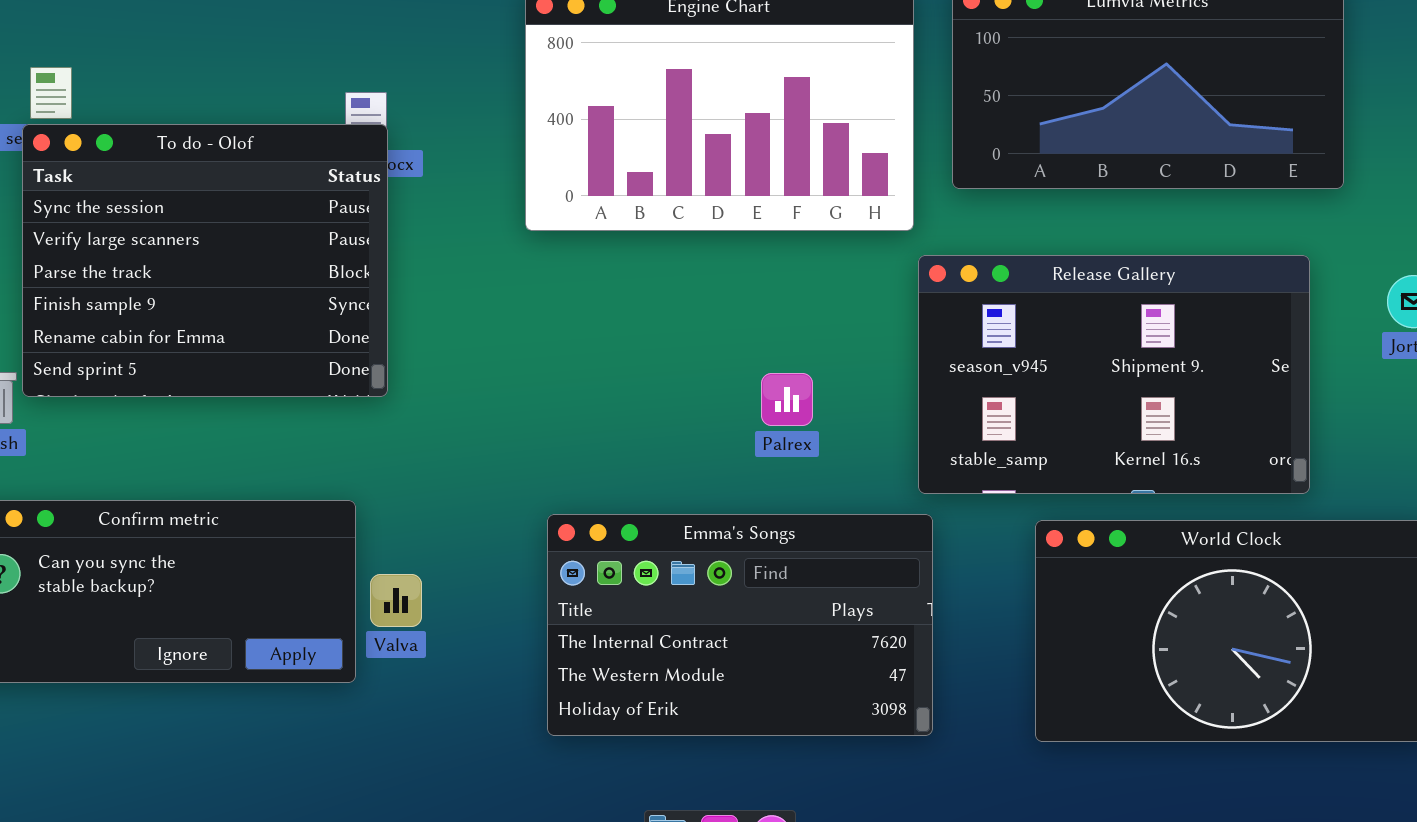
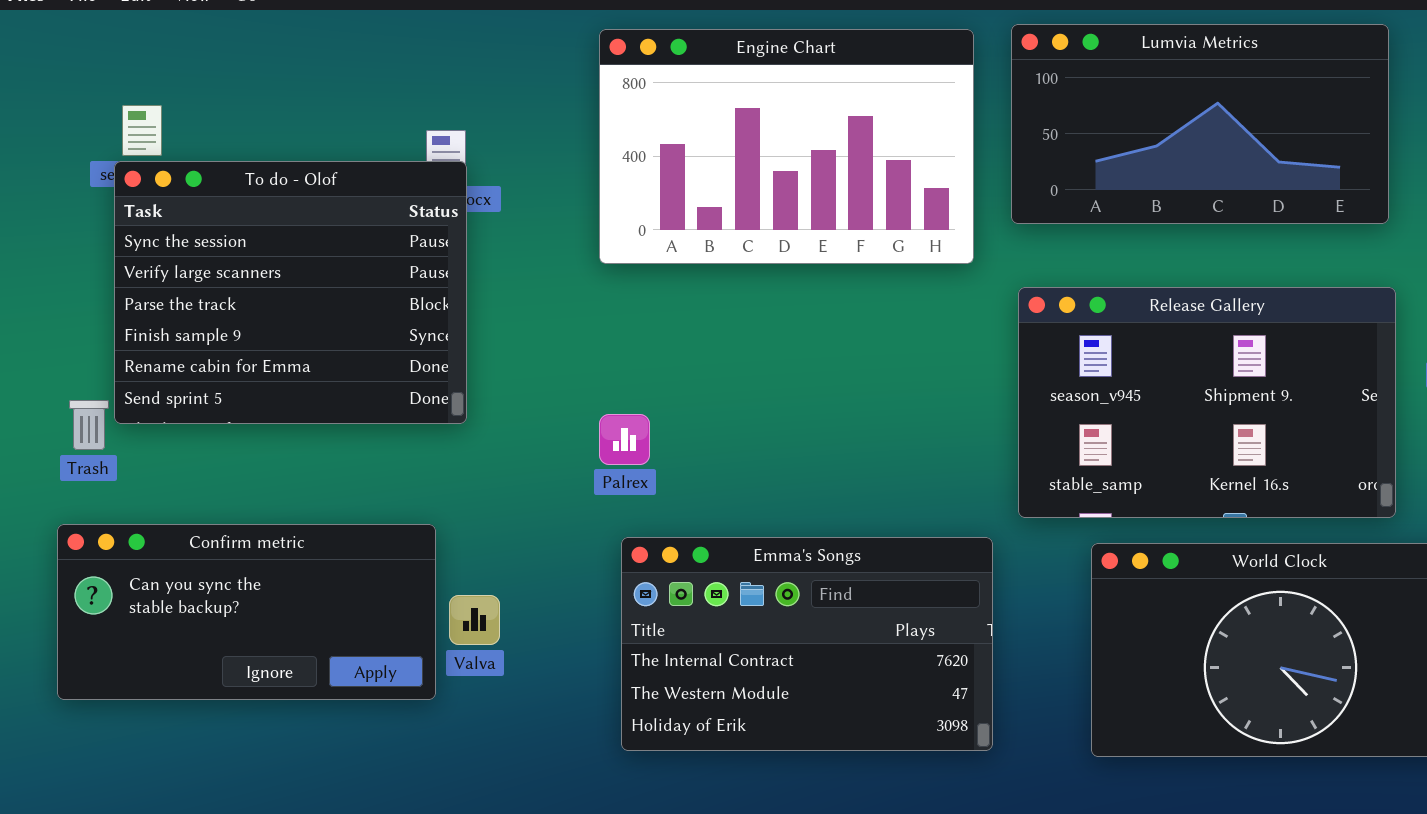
Release Gallery: [918,255,1310,494] -> [1018,287,1396,518], moved
Palrex: [761,373,813,426] -> [599,414,650,465], moved

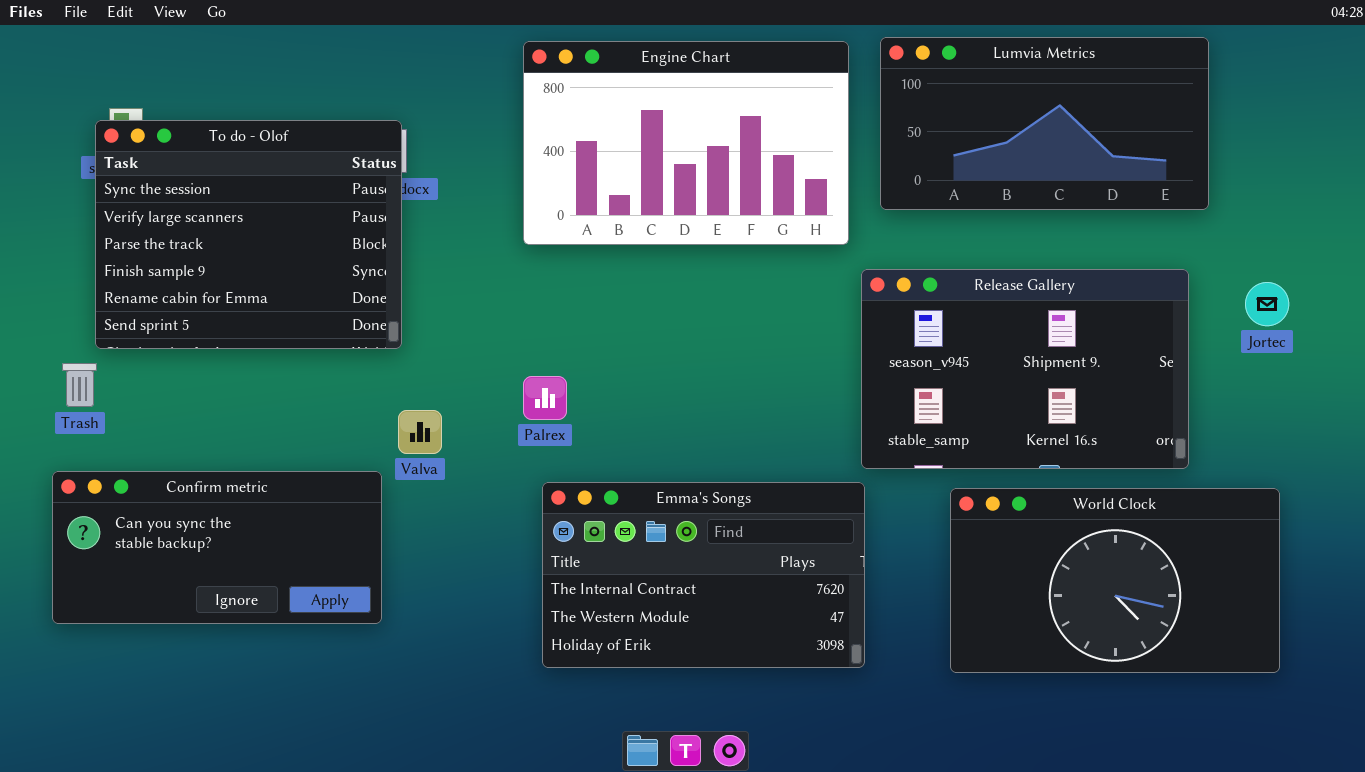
To do - Olof: [114,161,467,424] -> [95,120,402,349], moved
Release Gallery: [1018,287,1396,518] -> [861,269,1189,469], moved
Valva: [449,595,500,645] -> [398,410,442,454], moved

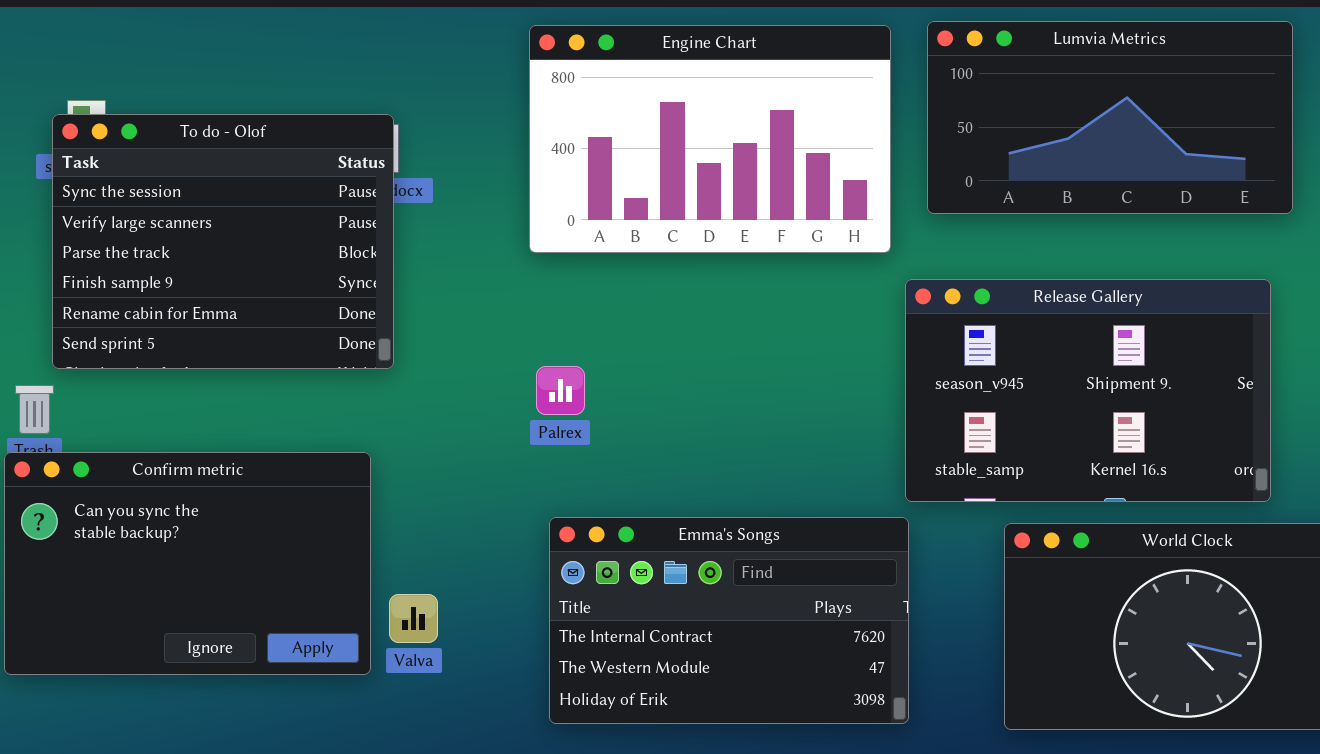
Palrex: [523,376,567,420] -> [536,366,585,415], moved
Valva: [398,410,442,454] -> [389,594,438,643], moved
Confirm metric: [52,471,382,624] -> [4,452,371,675], resized

